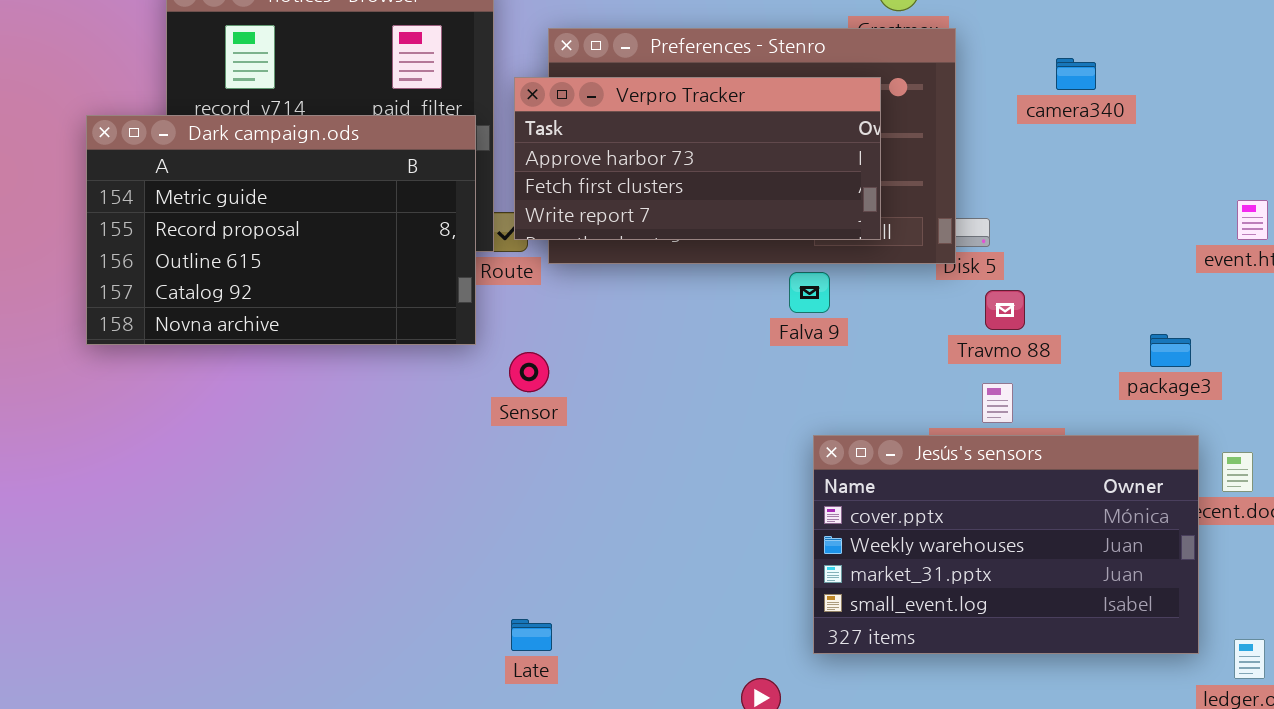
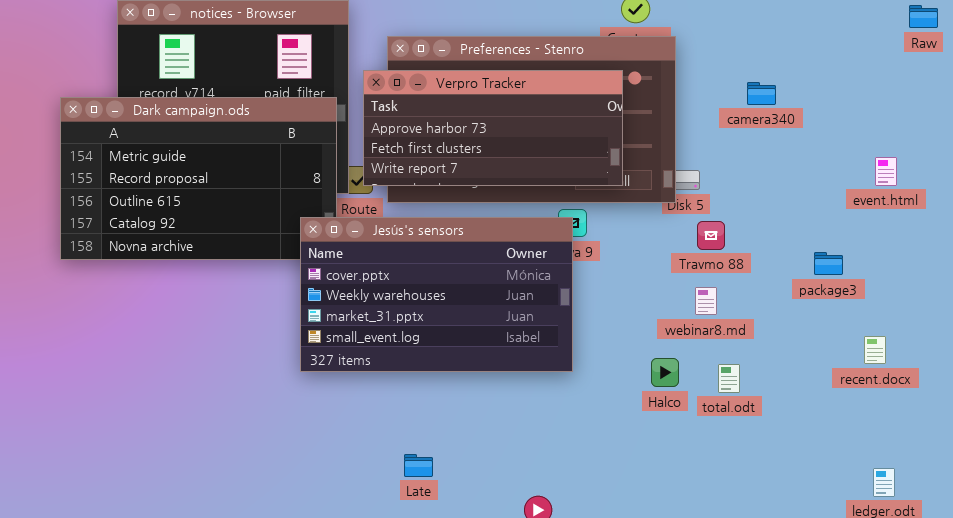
camera340: [1056,58,1096,90] -> [747,82,776,105], moved
Jesús's sensors: [813,435,1199,654] -> [300,217,573,372], moved
Late: [511,619,552,651] -> [404,454,433,477], moved

